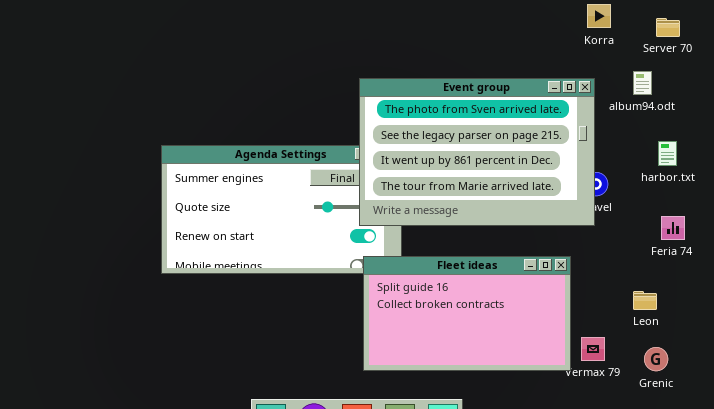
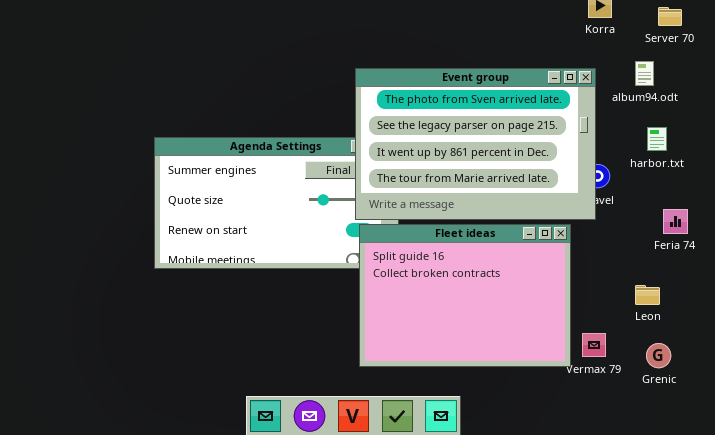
harbor.txt: [658,141,677,166] -> [647,127,667,151], moved
Fleet ideas: [363,256,571,371] -> [359,224,571,367], resized

